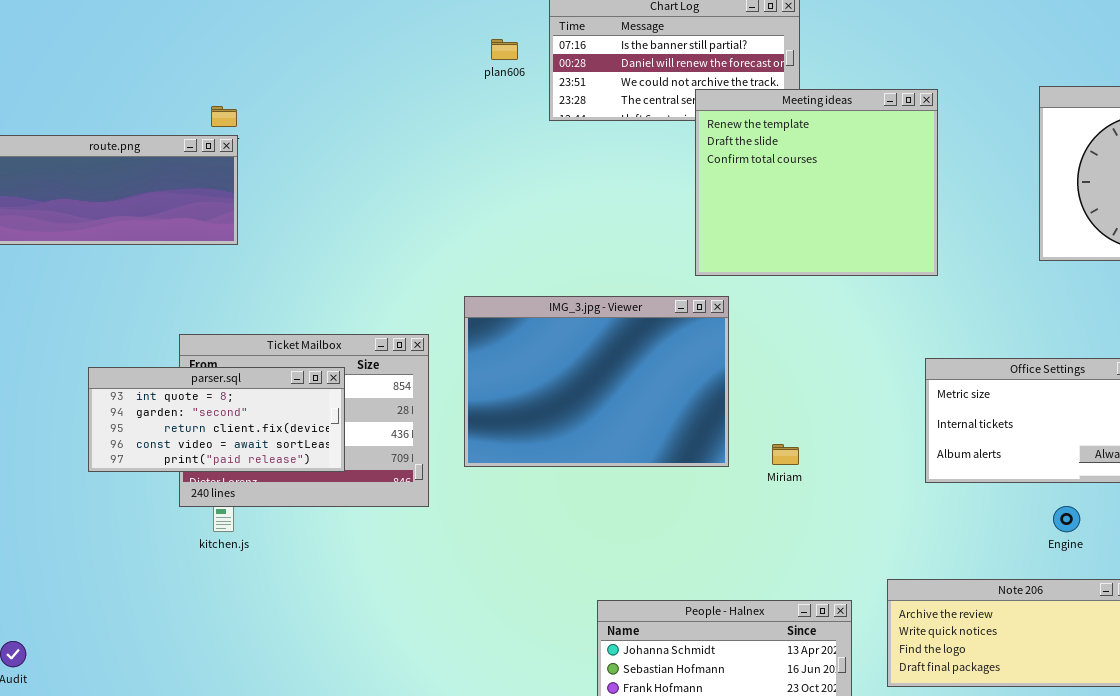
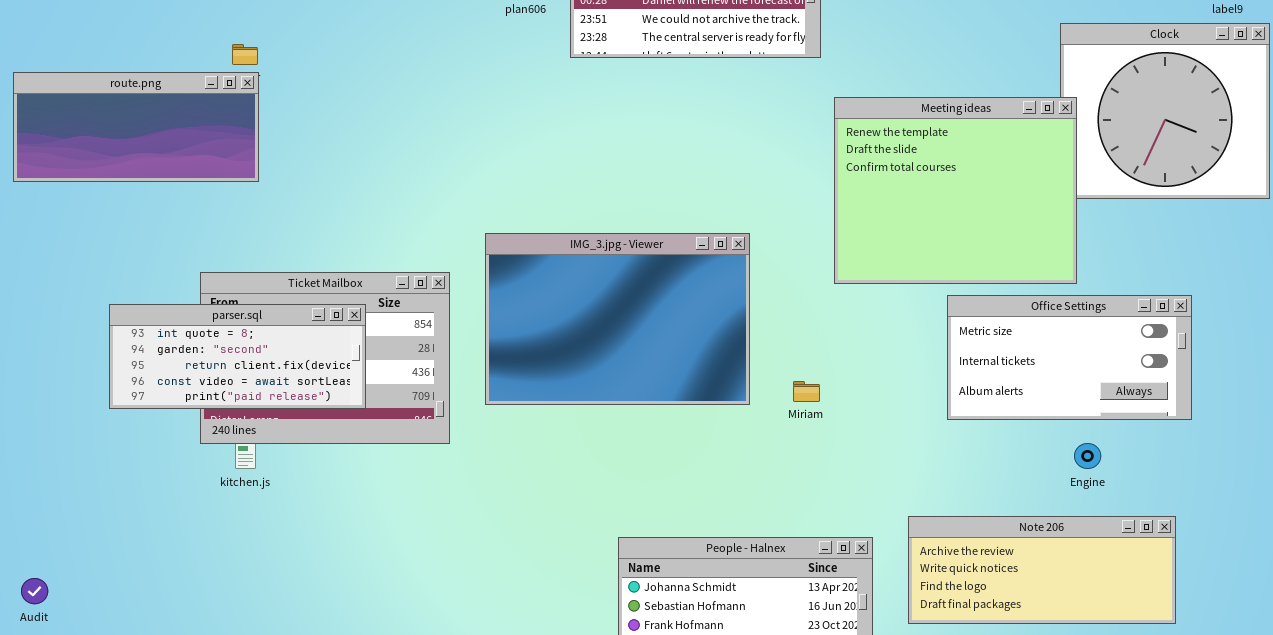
Meeting ideas: [695,89,938,276] -> [834,97,1077,284], moved

